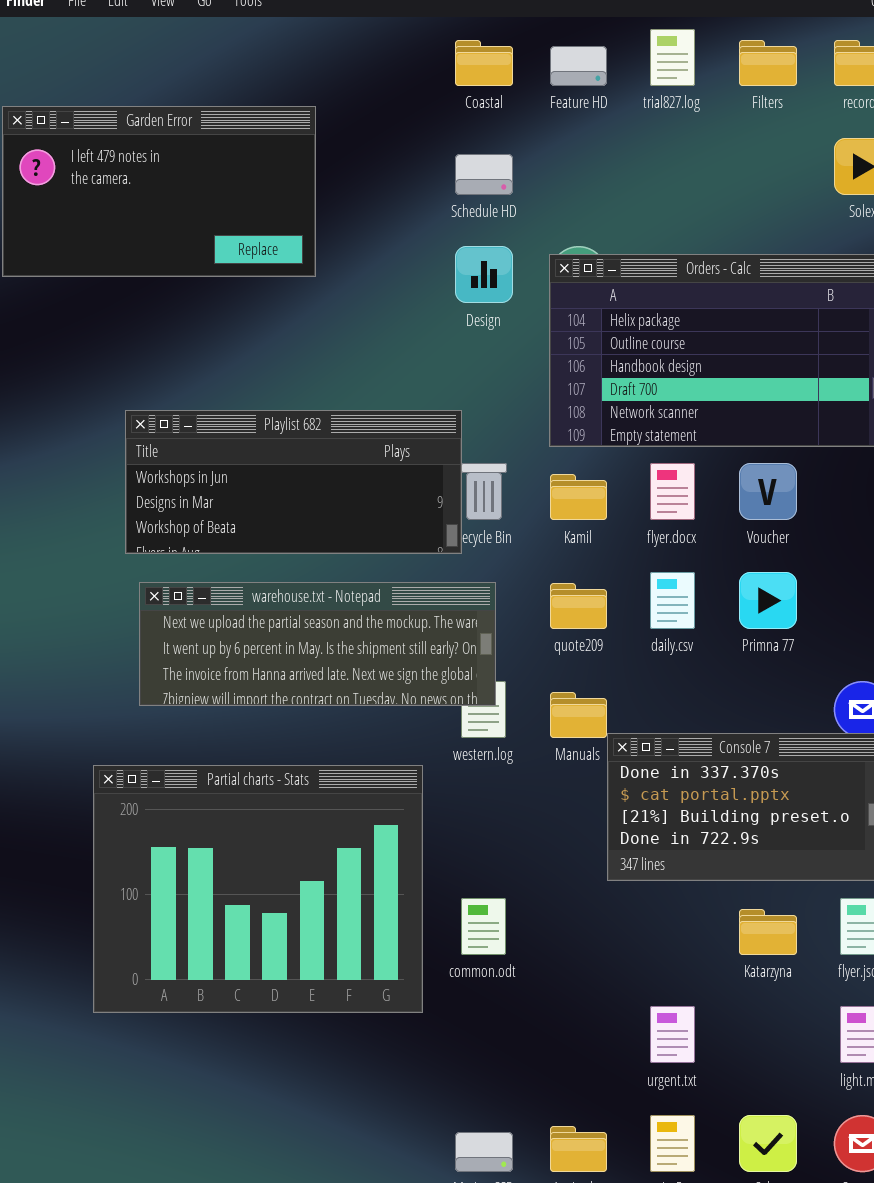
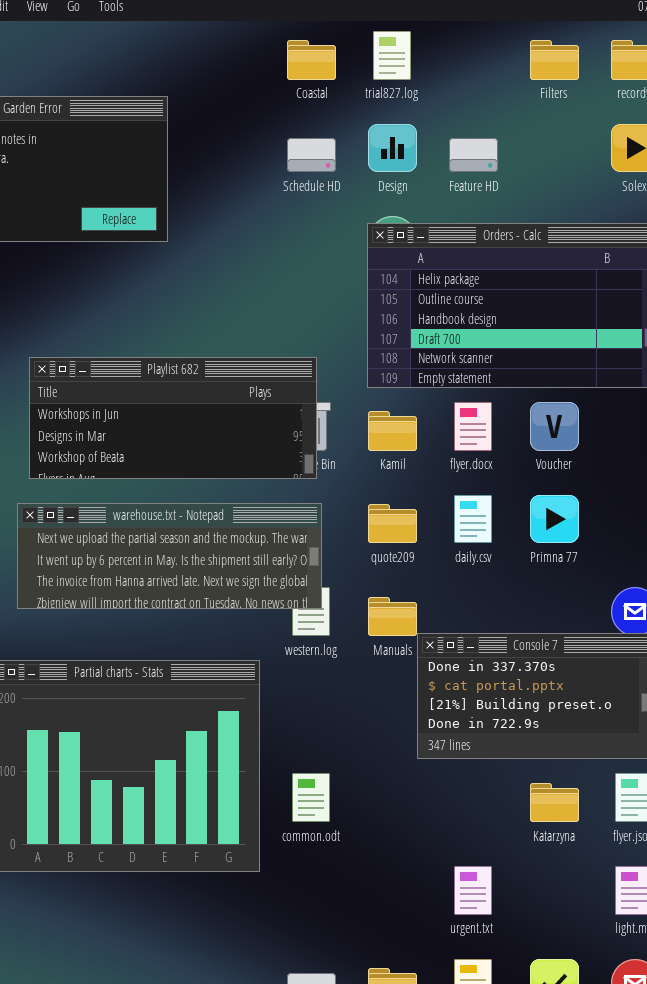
trial827.log: [650,29,695,86] -> [373,31,411,80], moved
Feature HD: [550,46,607,86] -> [449,138,498,172], moved
Design: [455,246,513,303] -> [368,124,417,172], moved
Playlist 682: [125,410,462,554] -> [29,357,317,479], moved

